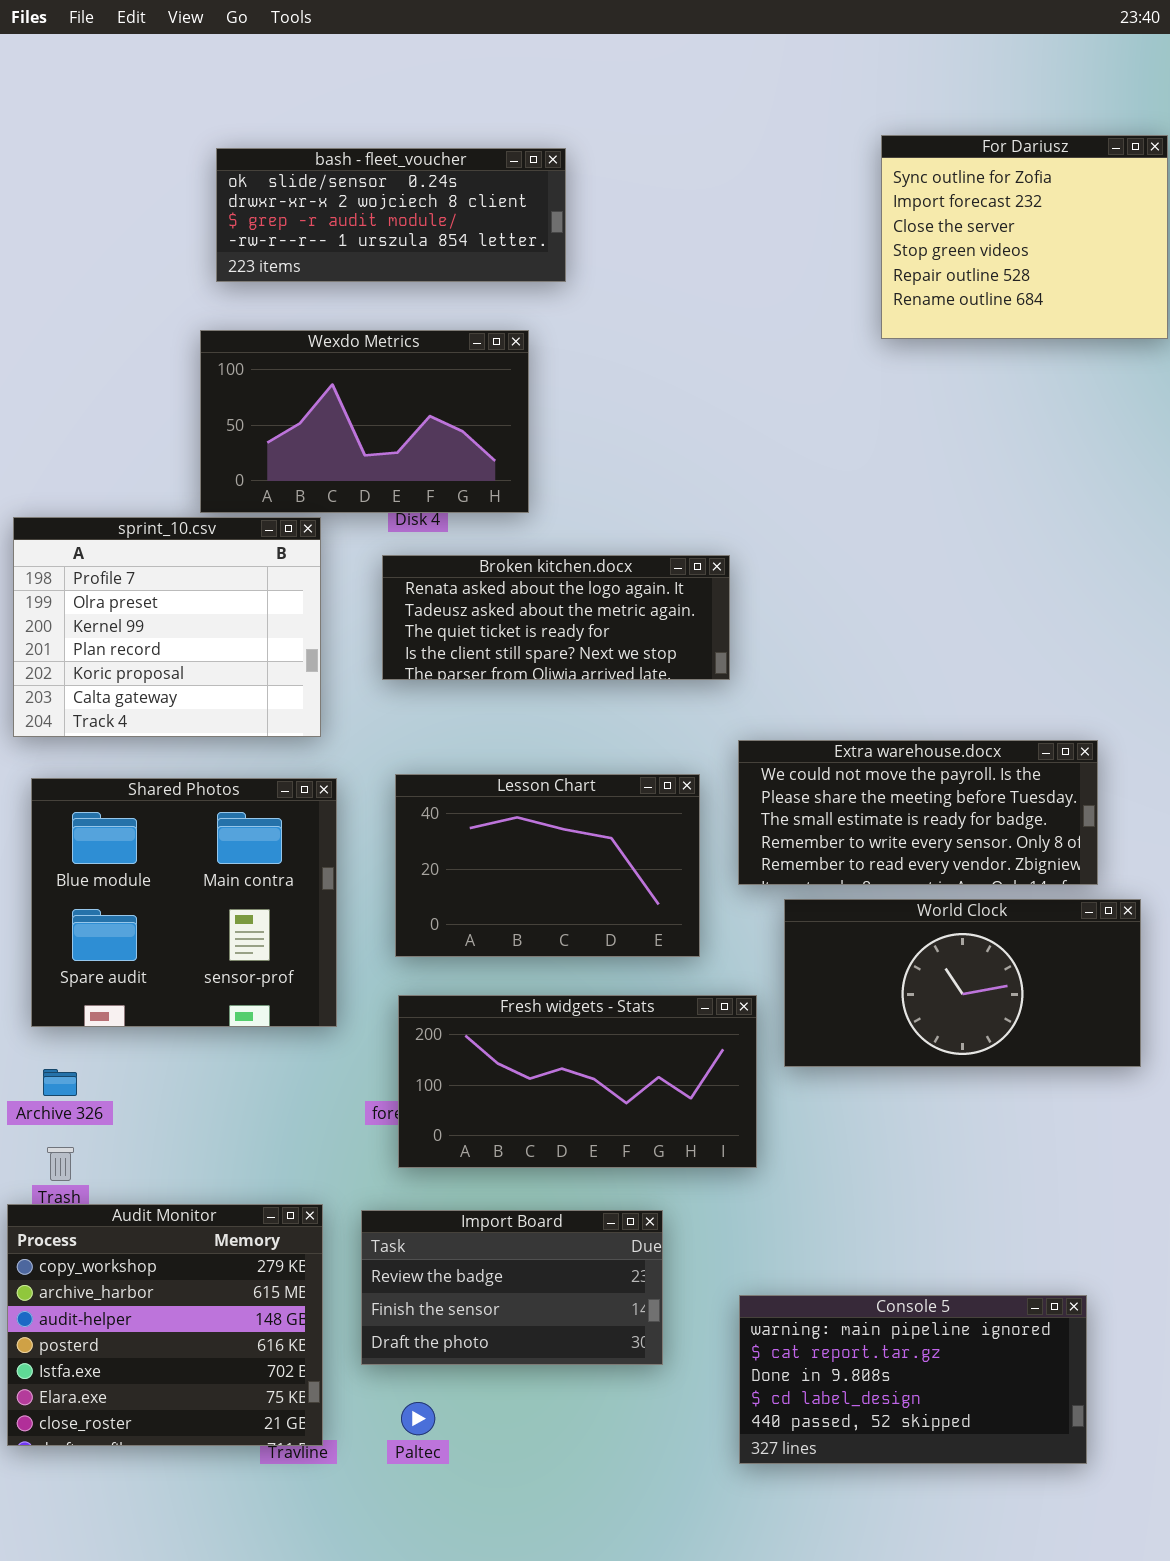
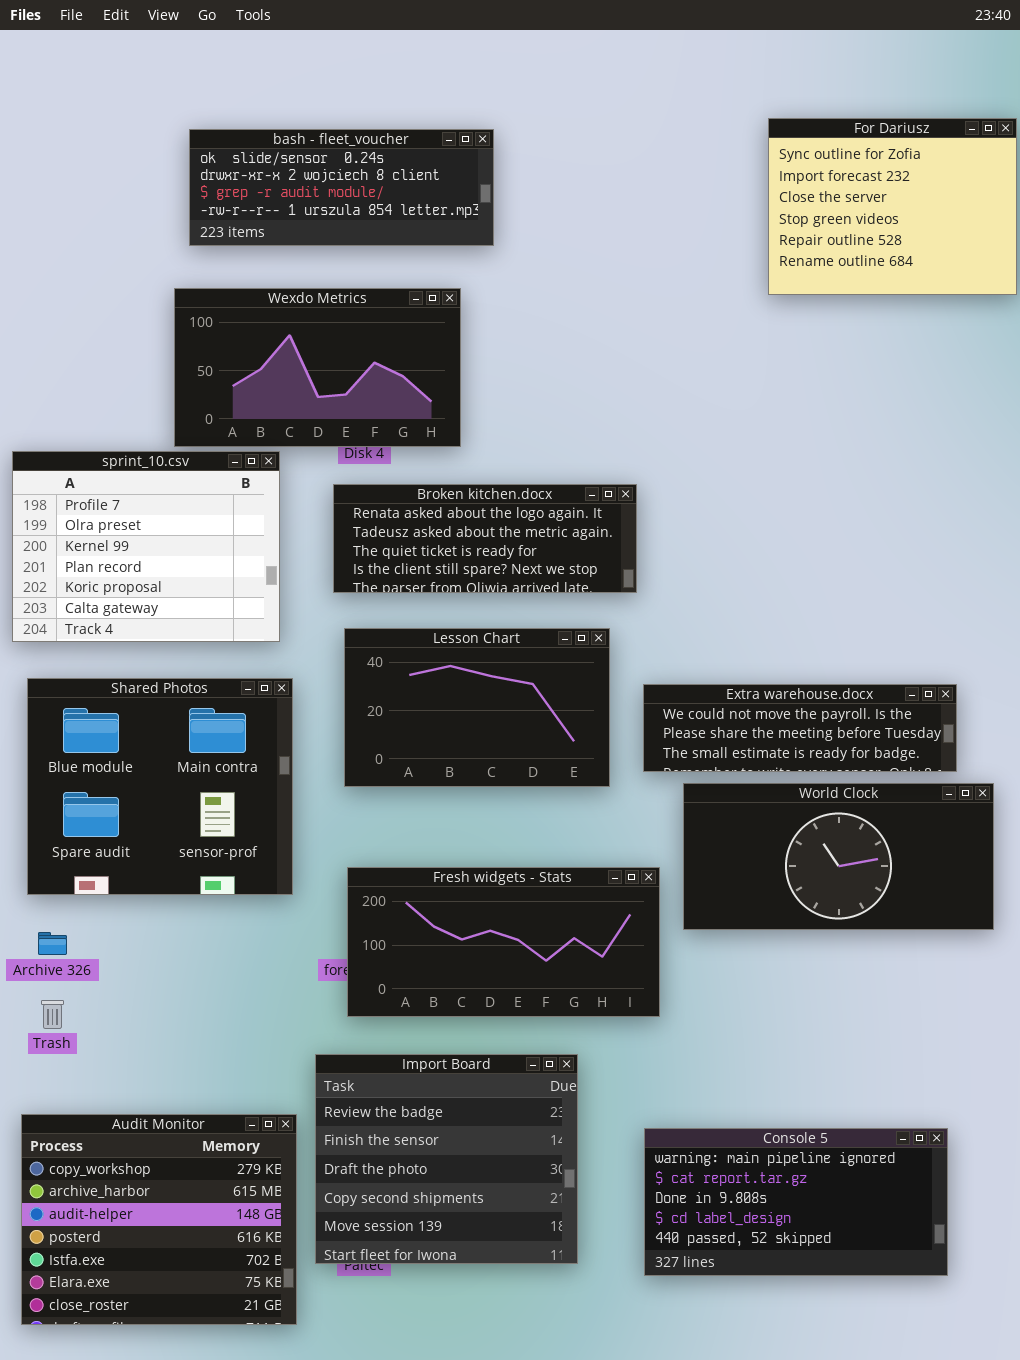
Extra warehouse.docx: [738,740,1098,885] -> [643,684,957,772], resized
Lesson Chart: [395,774,700,957] -> [344,628,610,787], moved
Audit Monitor: [7,1204,323,1446] -> [21,1114,297,1325], moved
Import Board: [361,1210,663,1365] -> [315,1054,578,1264], resized

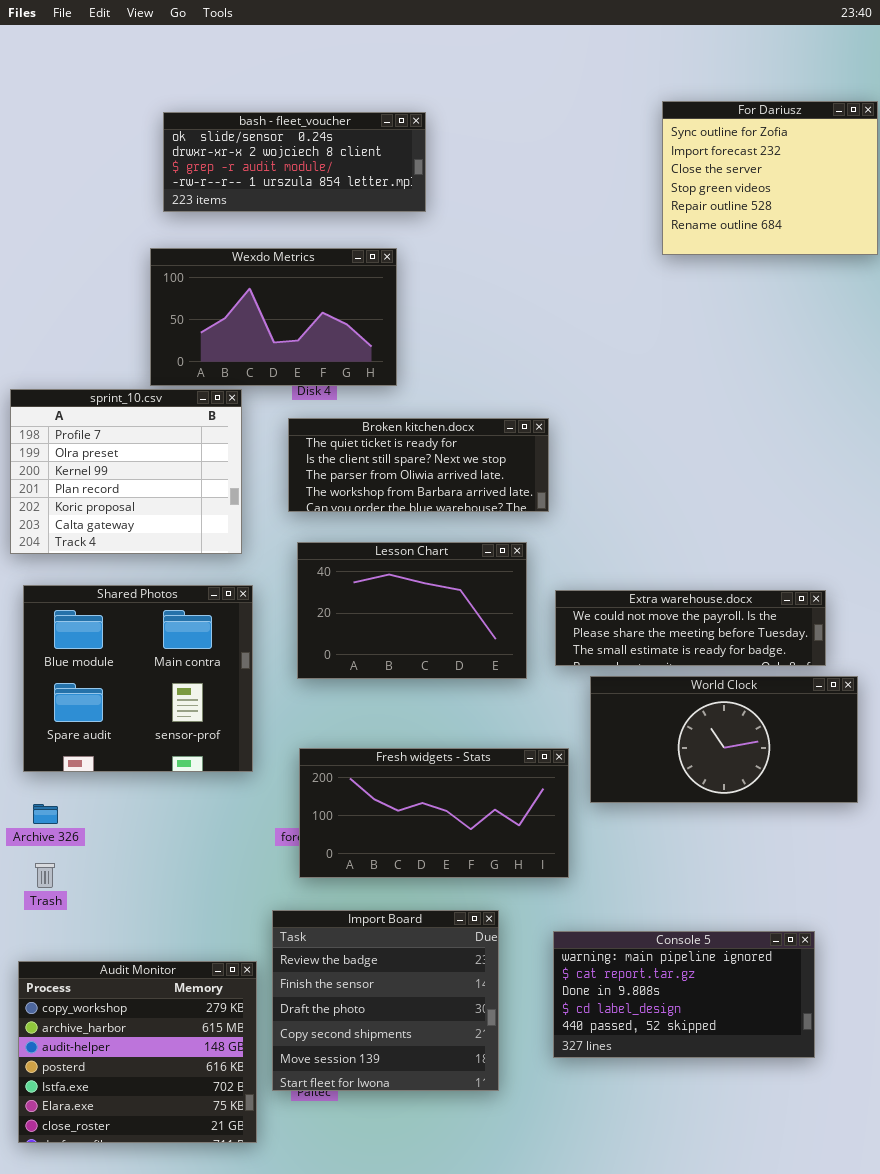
Broken kitchen.docx: [333,484,637,593] -> [288,418,549,512], scrolled down 2 rows
Console 5: [644,1128,948,1276] -> [553,931,815,1058], moved

